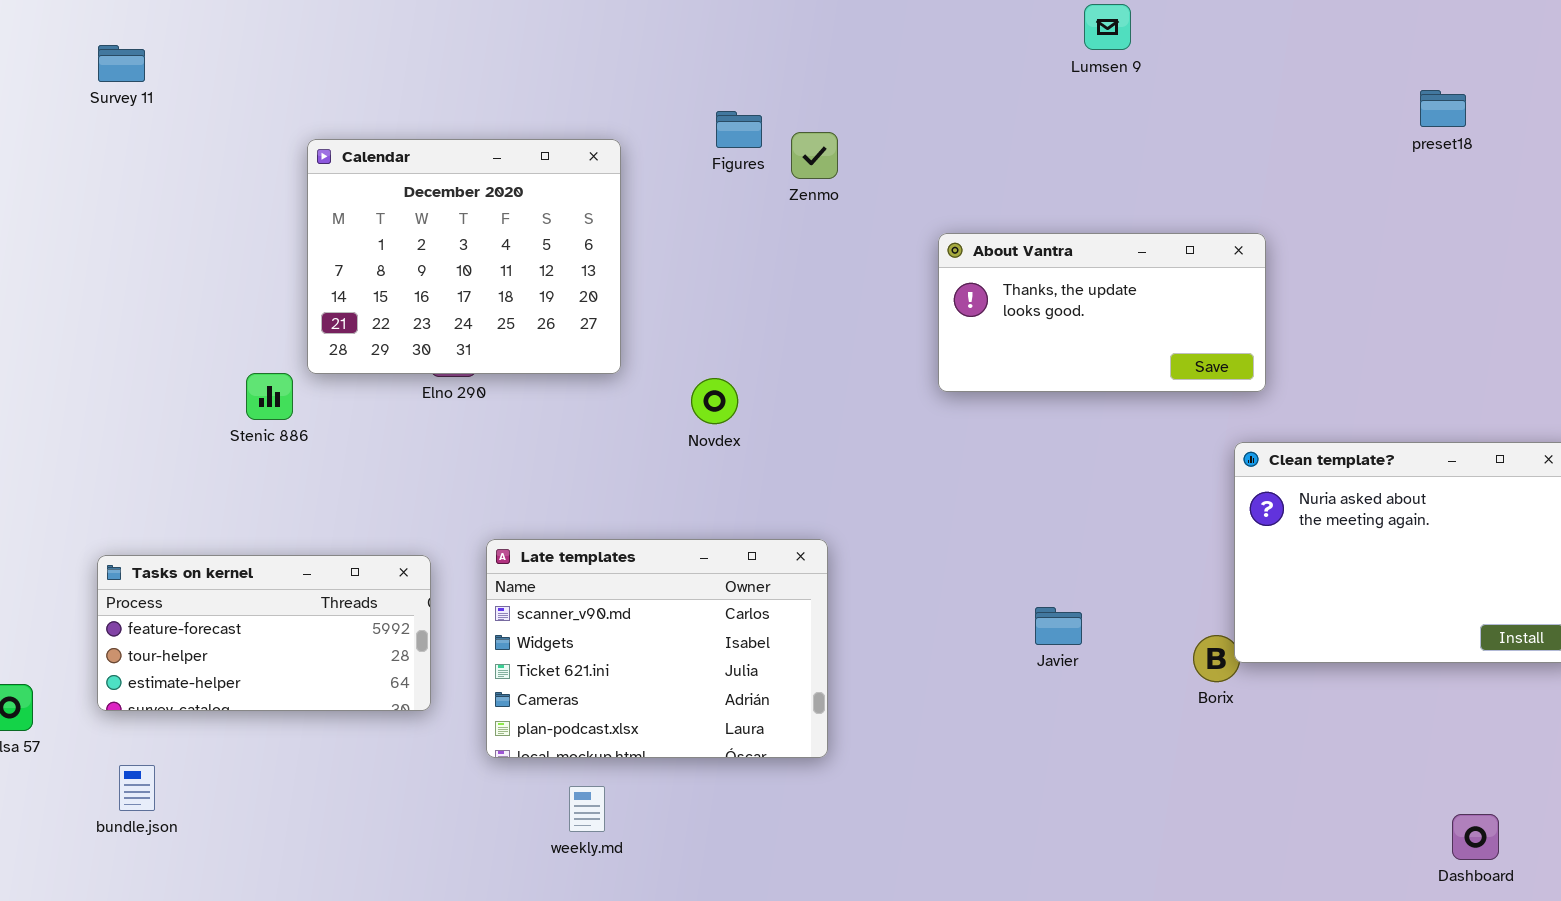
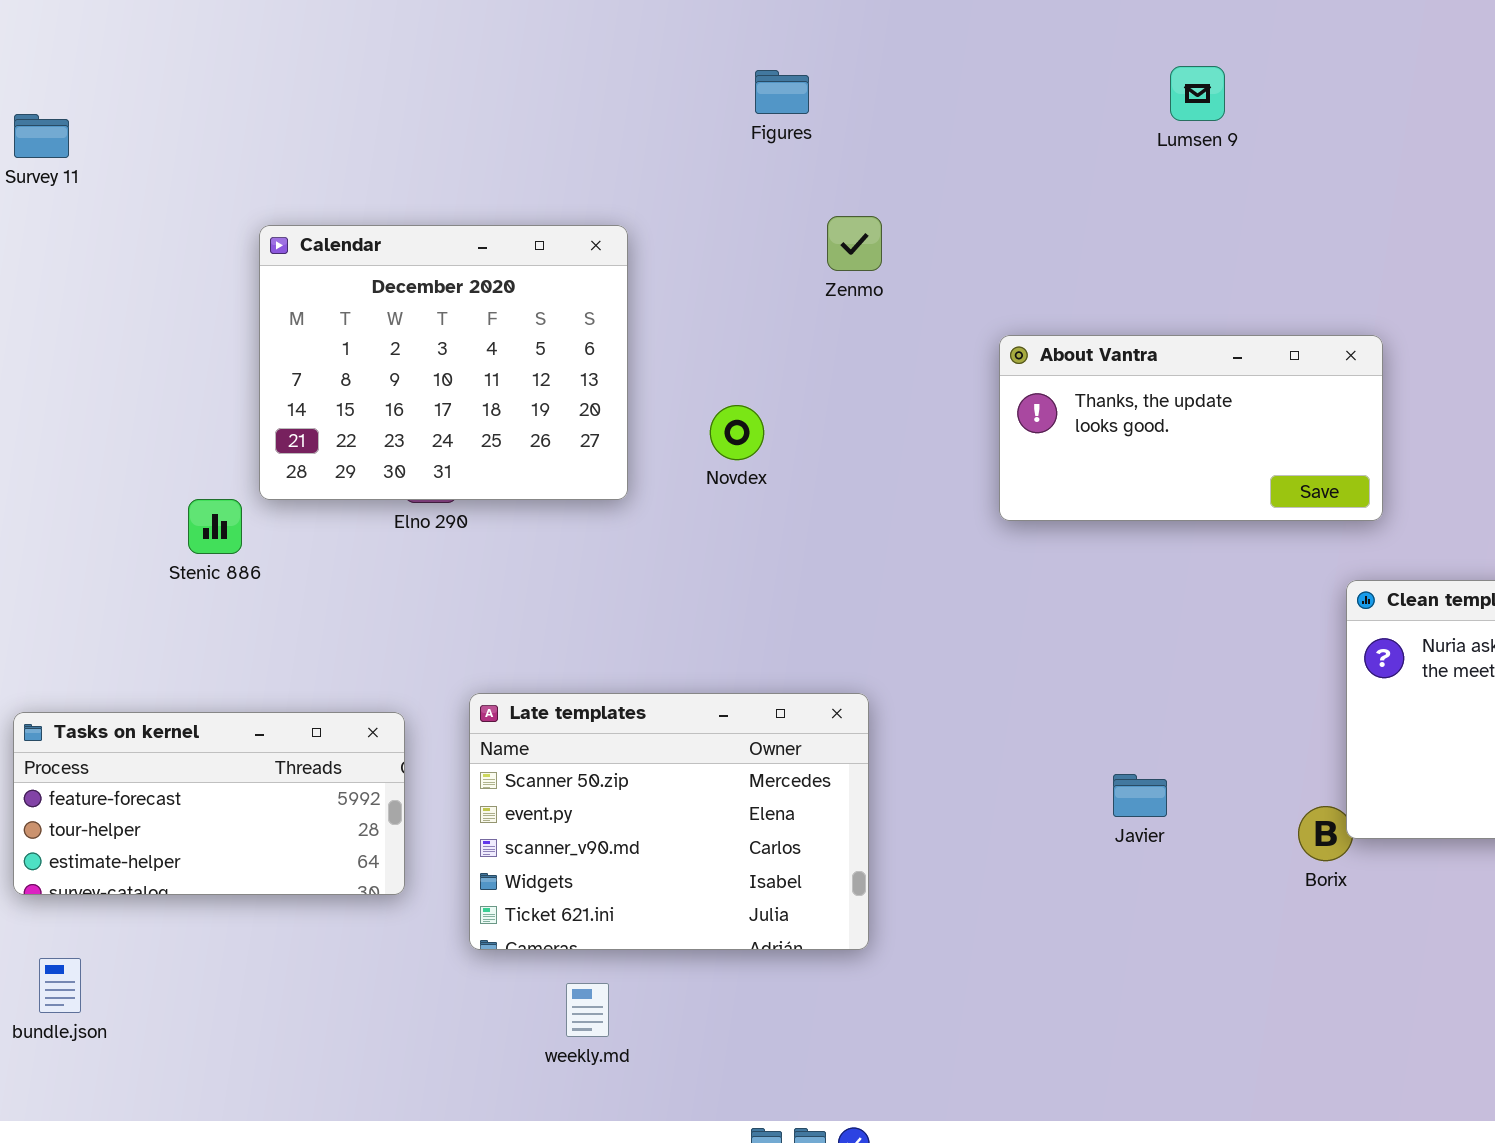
Figures: [716,111,762,148] -> [755,70,809,114], moved
Novdex: [691,378,738,424] -> [710,405,764,460], moved
Late templates: [486,539,828,758] -> [469,693,869,950], scrolled up 2 rows

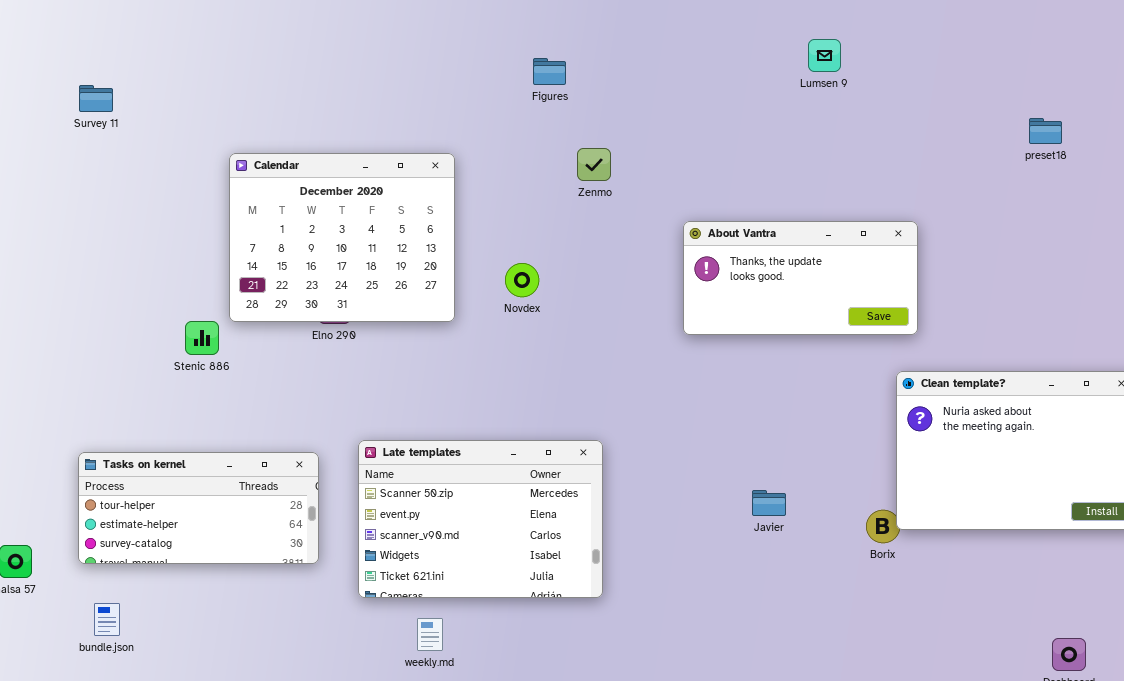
Lumsen 9: [1170,66,1225,121] -> [808,39,841,72], moved
Tasks on kernel: [13,712,405,895] -> [78,452,319,564], scrolled down 1 row

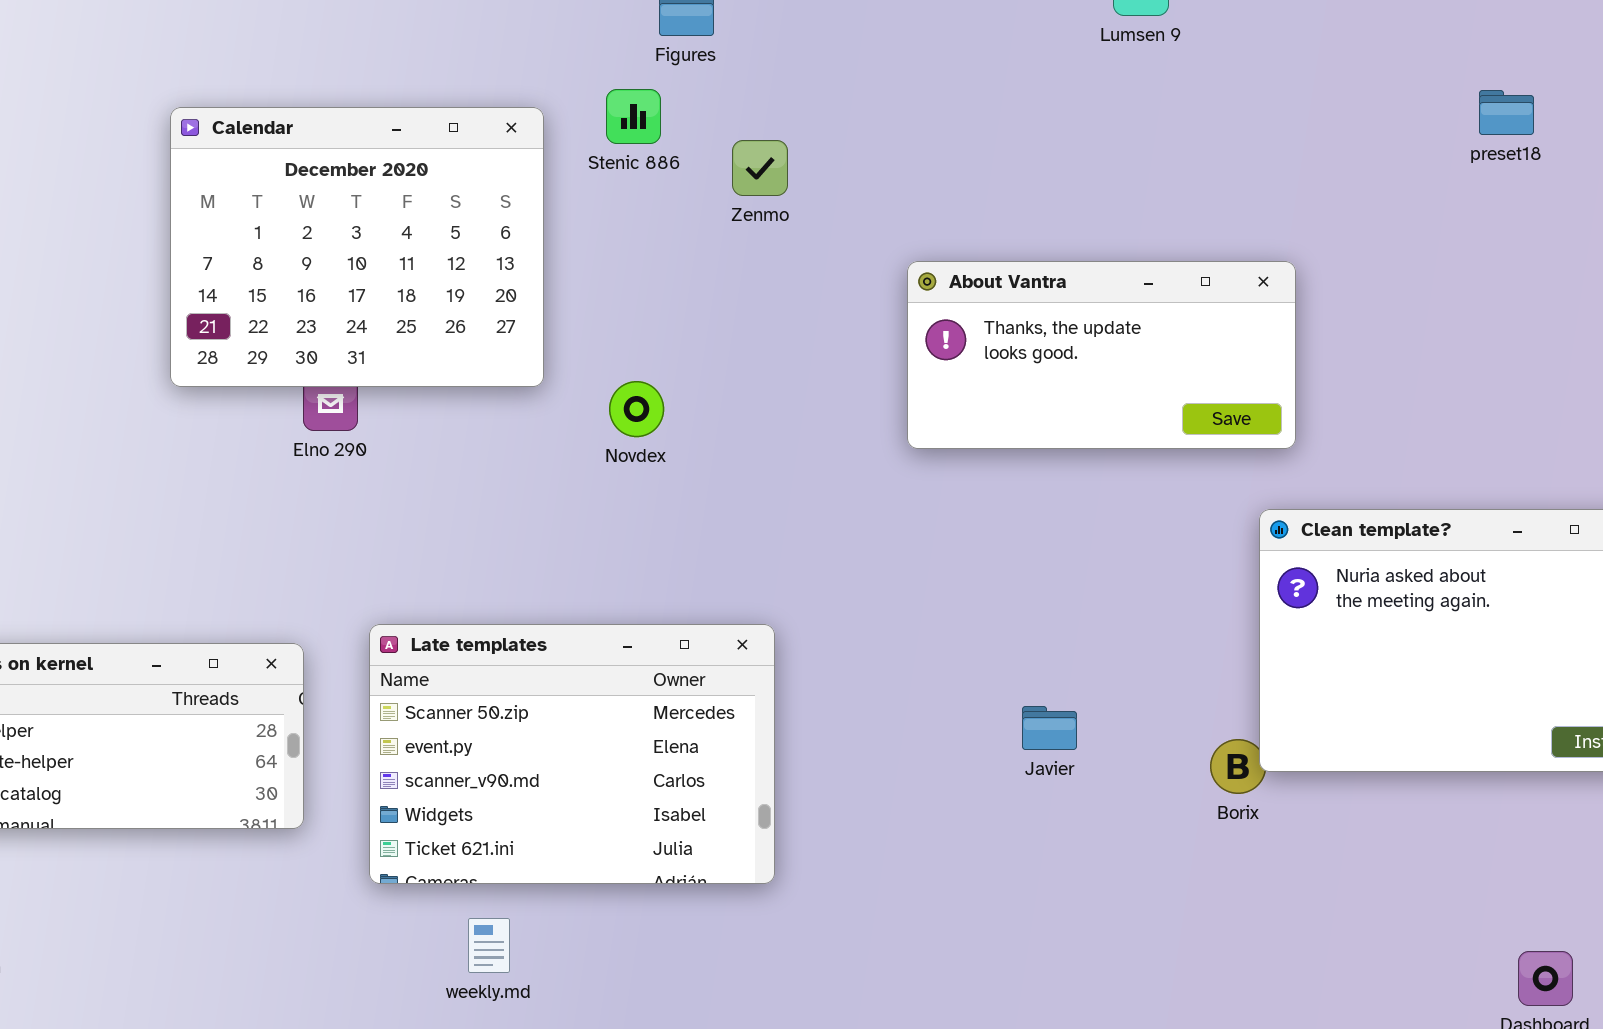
Calendar: [229,153,455,322] -> [170,107,544,387], moved
Novdex: [505,263,539,297] -> [609,381,664,437], moved
Stenic 886: [185,321,219,355] -> [606,89,661,144], moved

